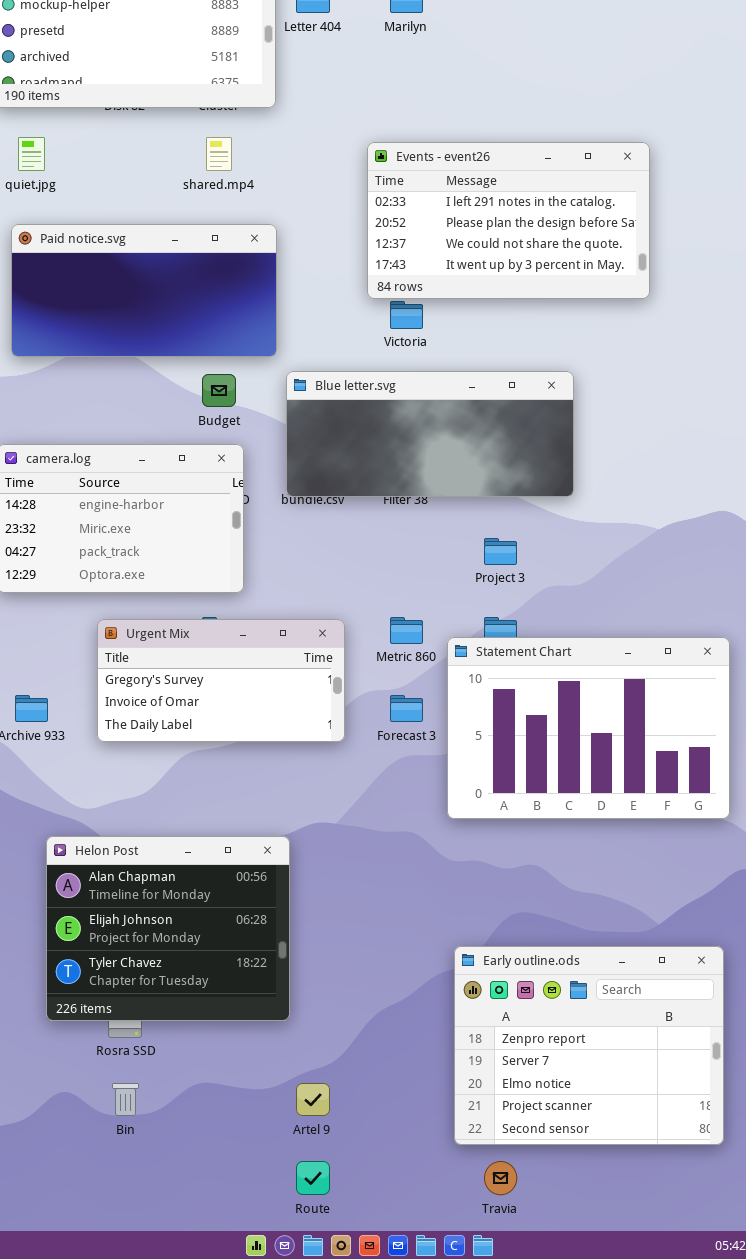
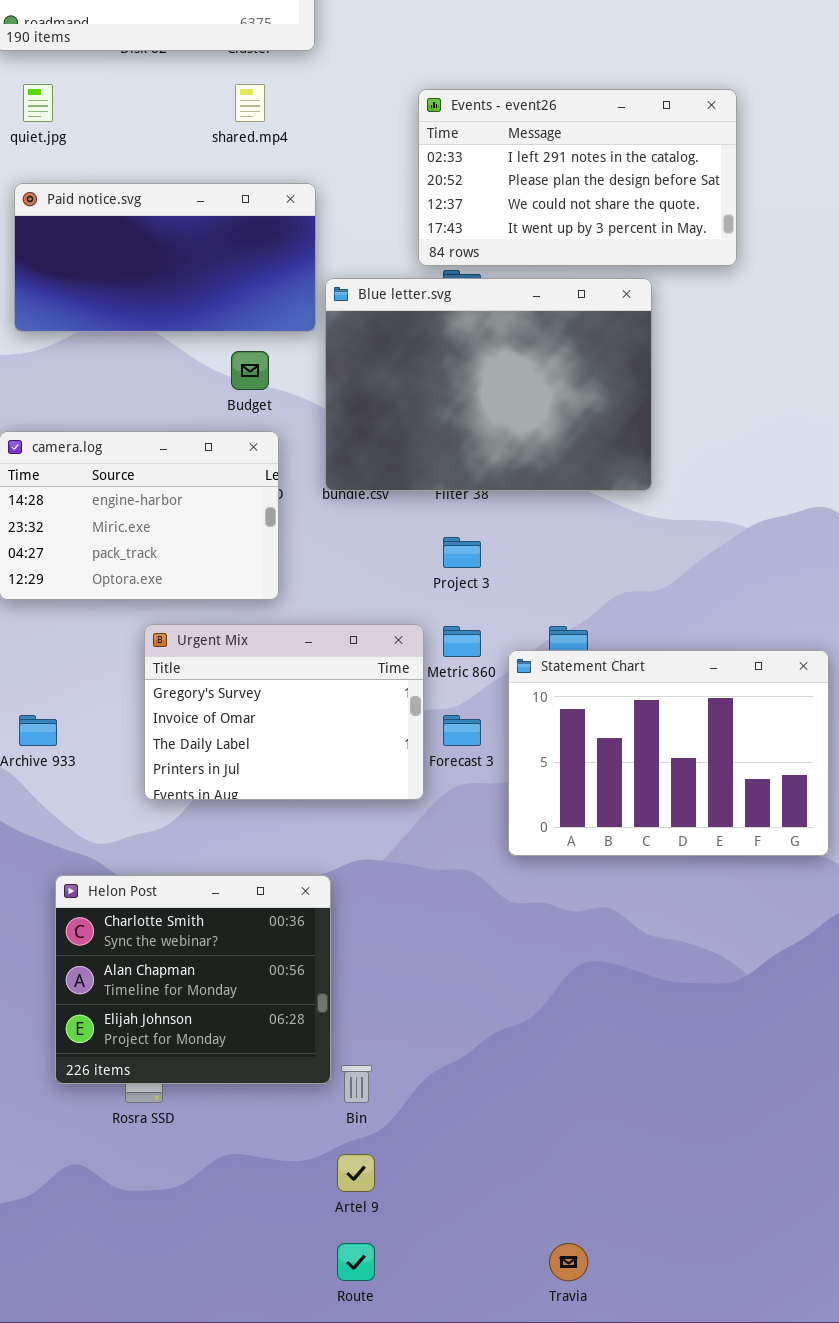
Blue letter.svg: [286,371,574,497] -> [325,278,652,491], resized
Project 3: [484,538,517,565] -> [443,537,481,568], moved
Urgent Mix: [97,619,345,742] -> [144,624,424,800], moved, resized
Helon Post: [46,836,290,1021] -> [55,875,331,1084], scrolled up 1 row
Early outline.ods: [454,946,724,1145] -> none, closed
Bin: [112,1083,139,1116] -> [341,1065,372,1103], moved

